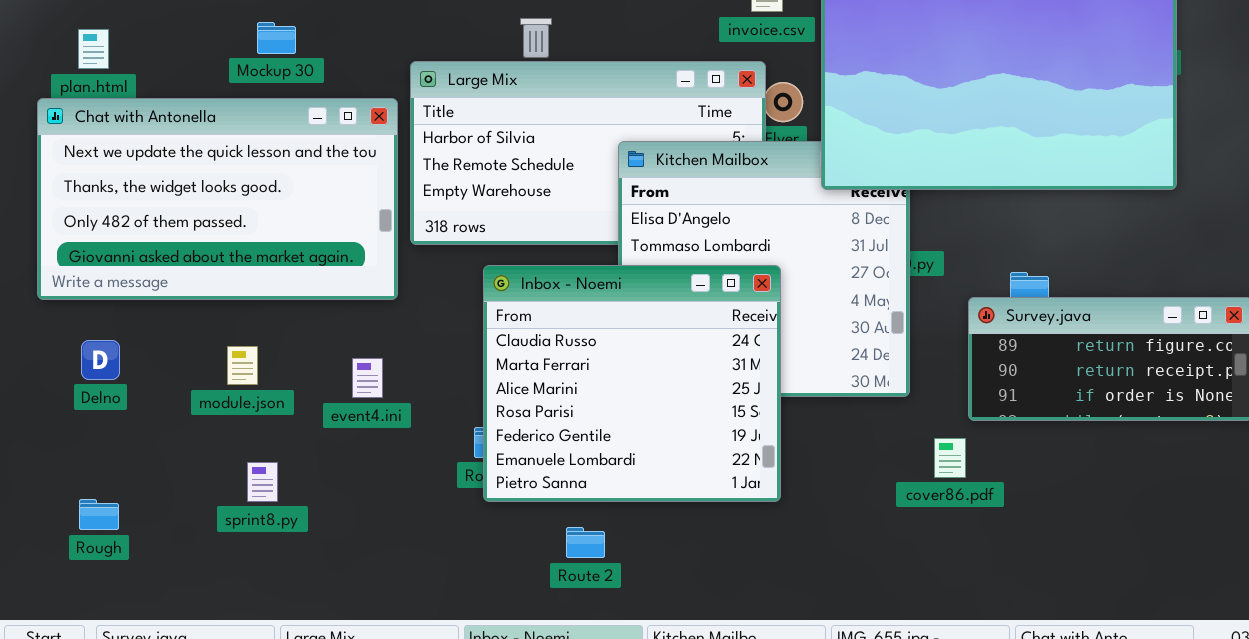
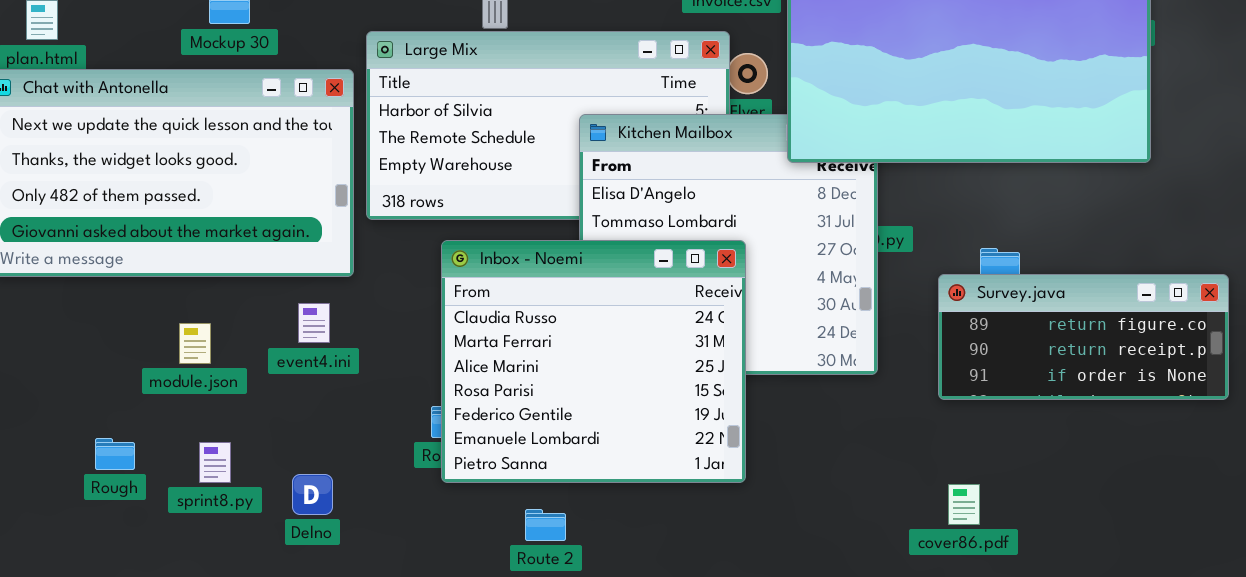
Delno: [81,340,120,380] -> [292,474,333,515], moved
event4.ini: [352,358,383,398] -> [298,303,330,343], moved
cover86.pdf: [934,438,966,478] -> [948,484,980,525], moved
Rough: [79,499,119,530] -> [95,438,135,470], moved

